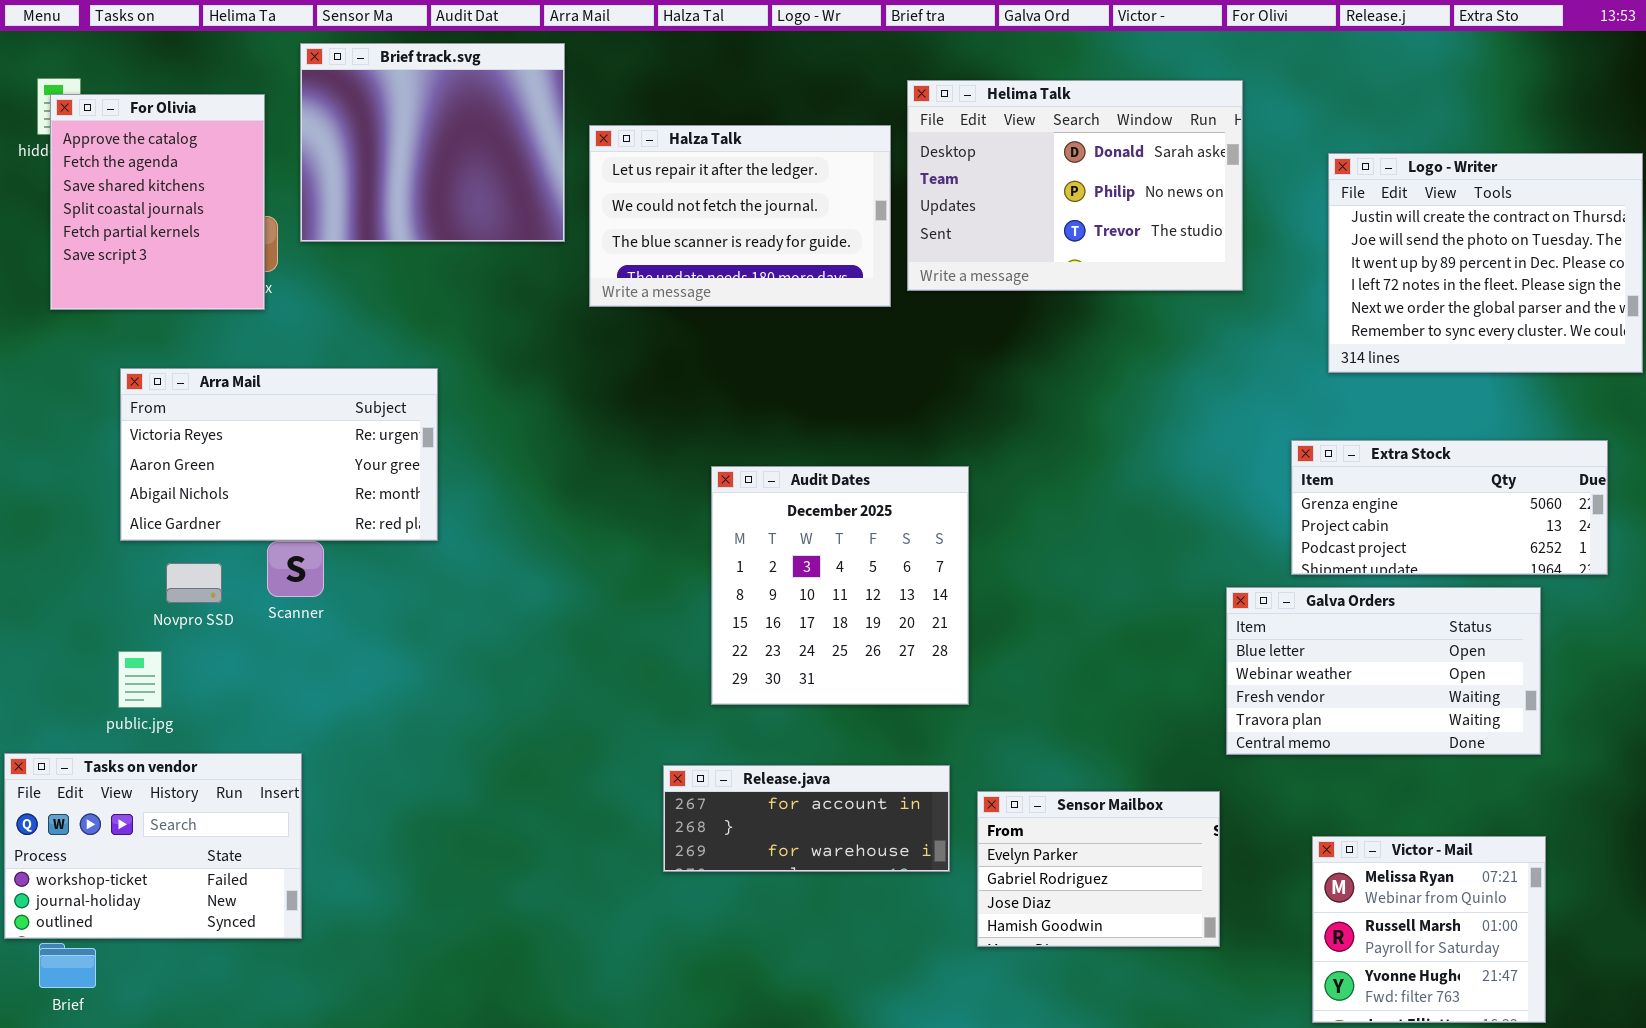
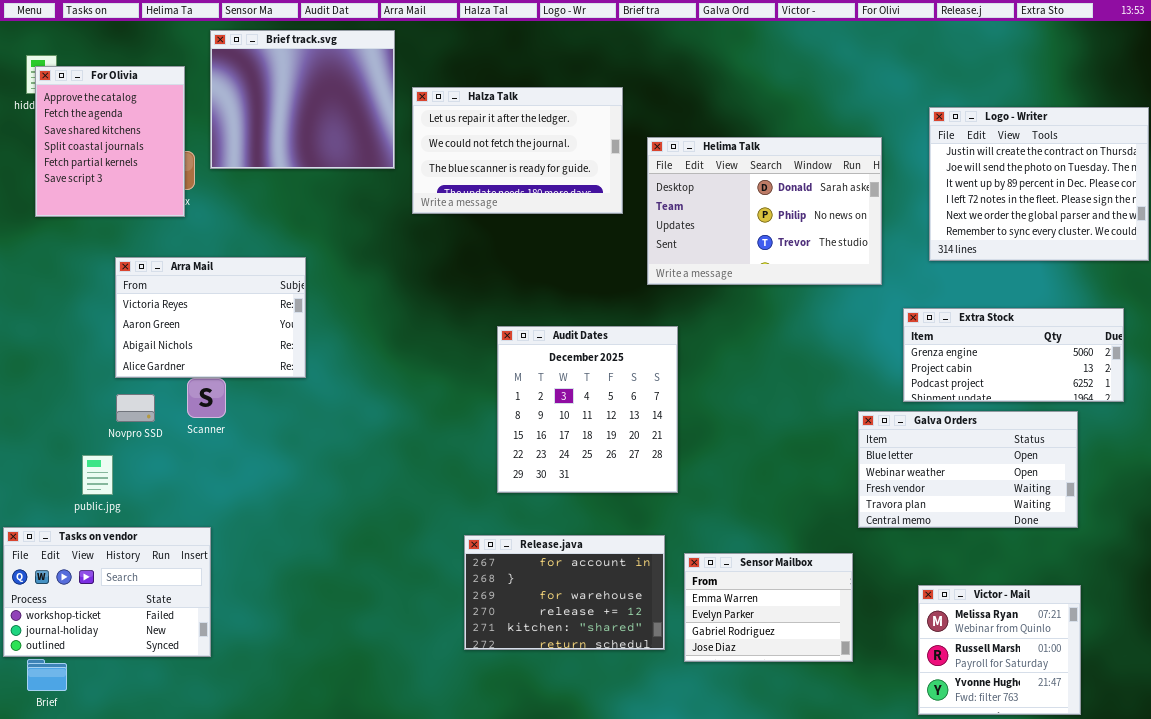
Helima Talk: [907,80,1243,291] -> [647,137,882,285], moved
Arra Mail: [120,368,438,541] -> [115,257,306,378], resized
Release.java: [663,765,950,872] -> [464,535,665,650], resized
Sensor Mailbox: [977,791,1220,947] -> [684,553,853,662], scrolled up 1 row

